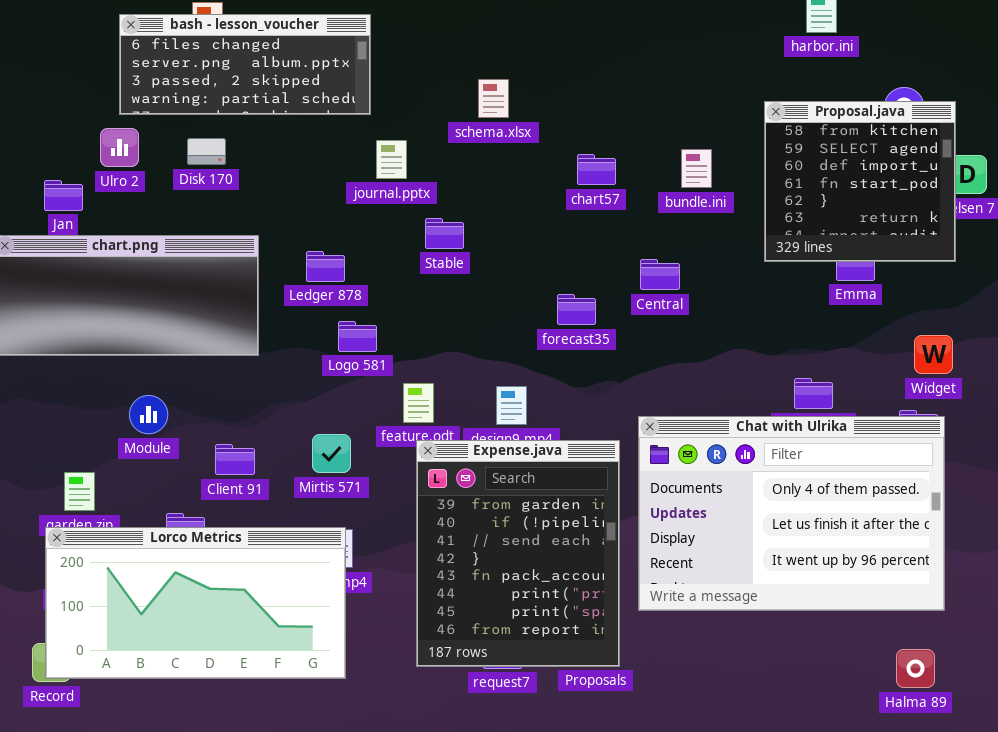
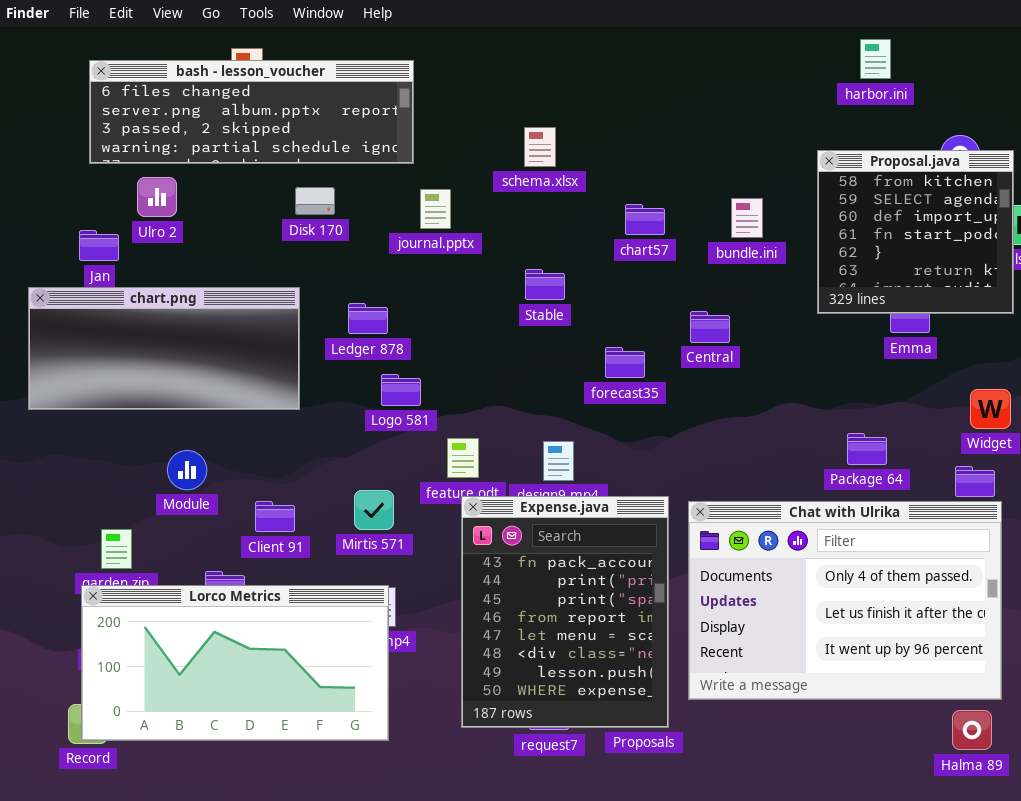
bash - lesson_voucher: [119,14,371,115] -> [89,60,414,164], resized
Disk 170: [187,138,226,165] -> [295,187,335,215], moved
Stable: [425,218,464,249] -> [525,269,565,300], moved
Chat with Ulrika: [638,416,945,611] -> [688,501,1002,700], moved
Expense.java: [416,440,620,667] -> [461,496,669,728], scrolled down 4 rows

